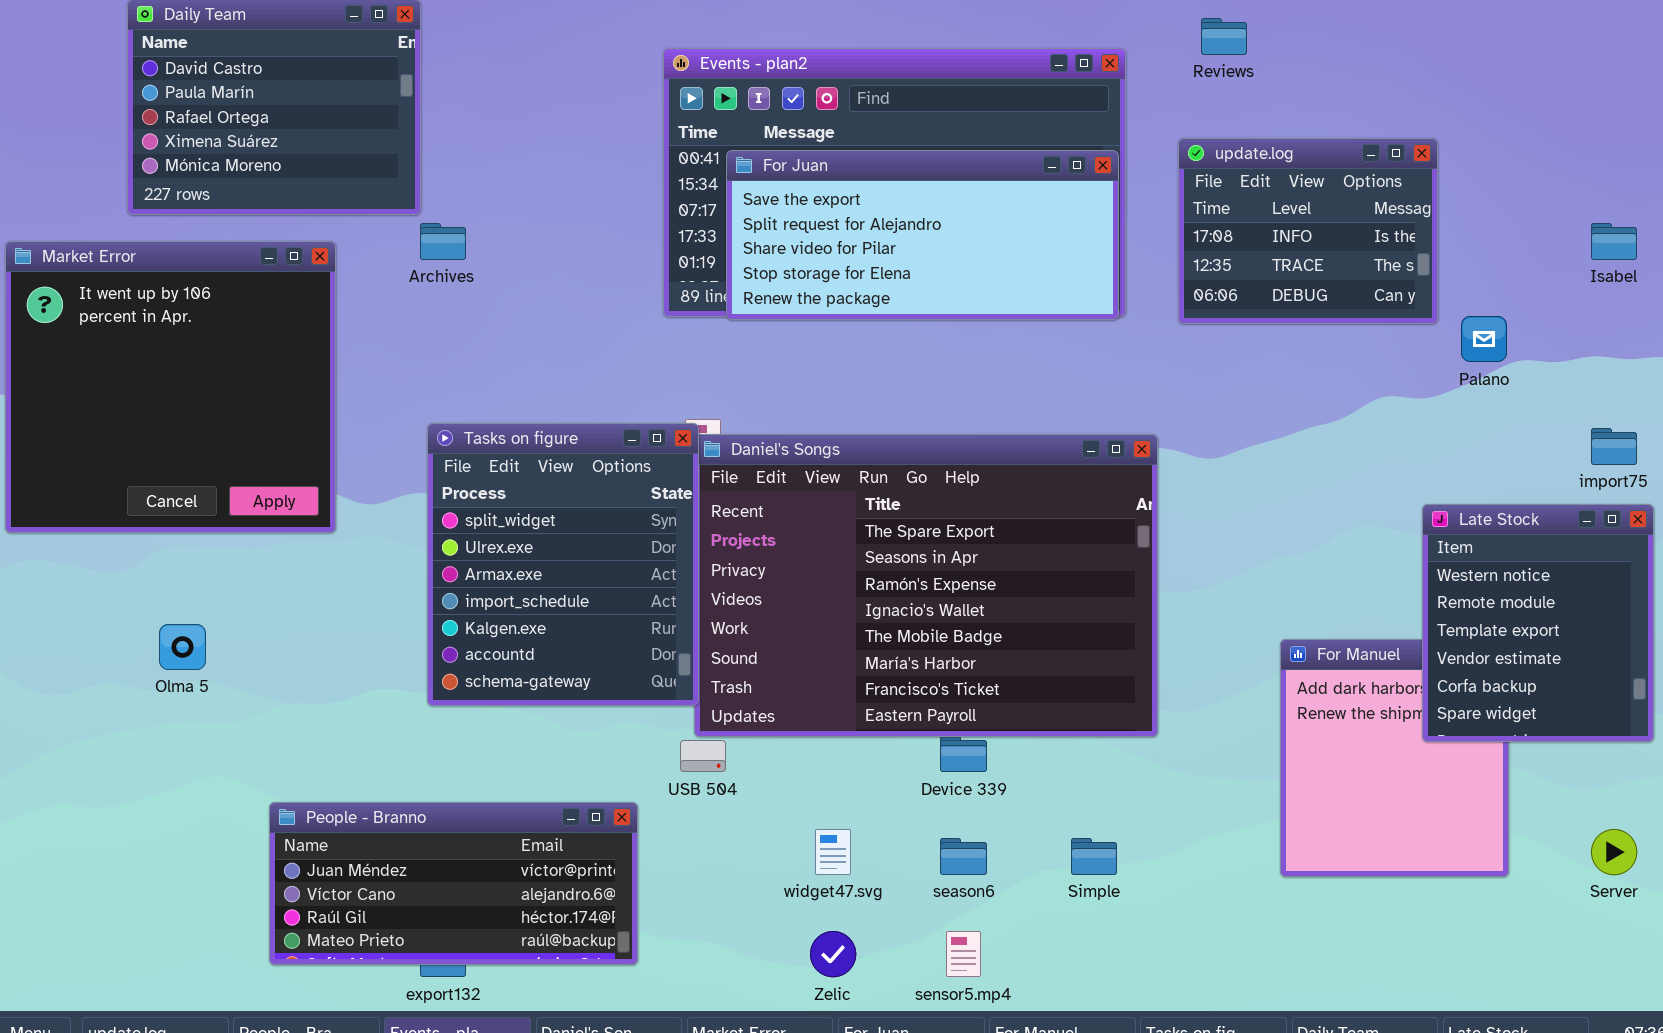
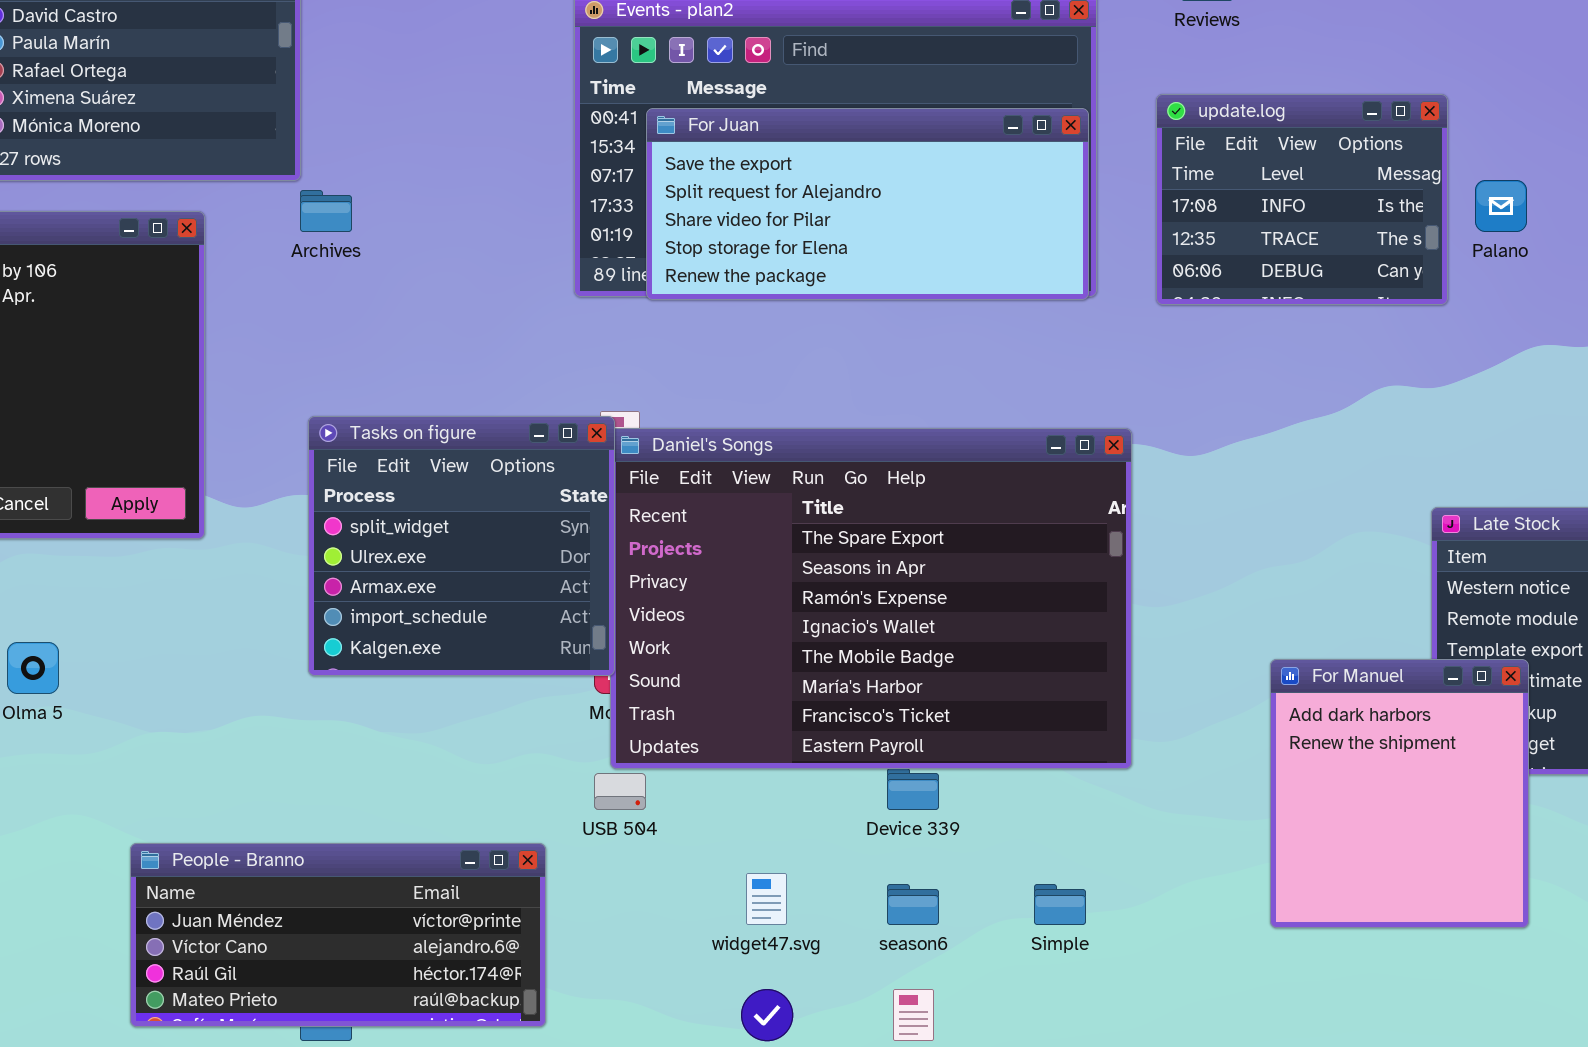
Palano: [1461,316,1507,362] -> [1475,180,1527,232], moved
Tasks on figure: [427,423,699,706] -> [308,416,615,676], resized
For Manuel: [1280,639,1509,877] -> [1270,659,1529,928], raised

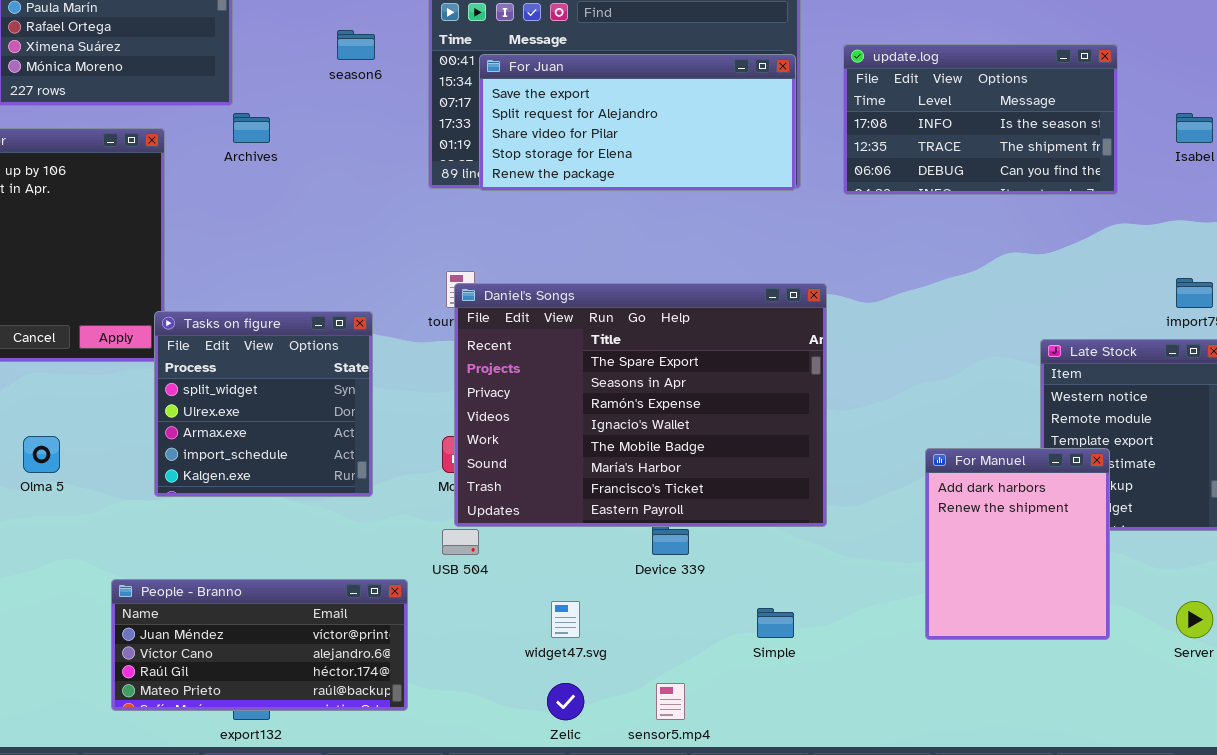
update.log: [1156,94,1448,305] -> [843,44,1118,195], resized
Tasks on figure: [308,416,615,676] -> [154,311,373,497], moved
season6: [887,884,939,925] -> [337,30,375,60], moved

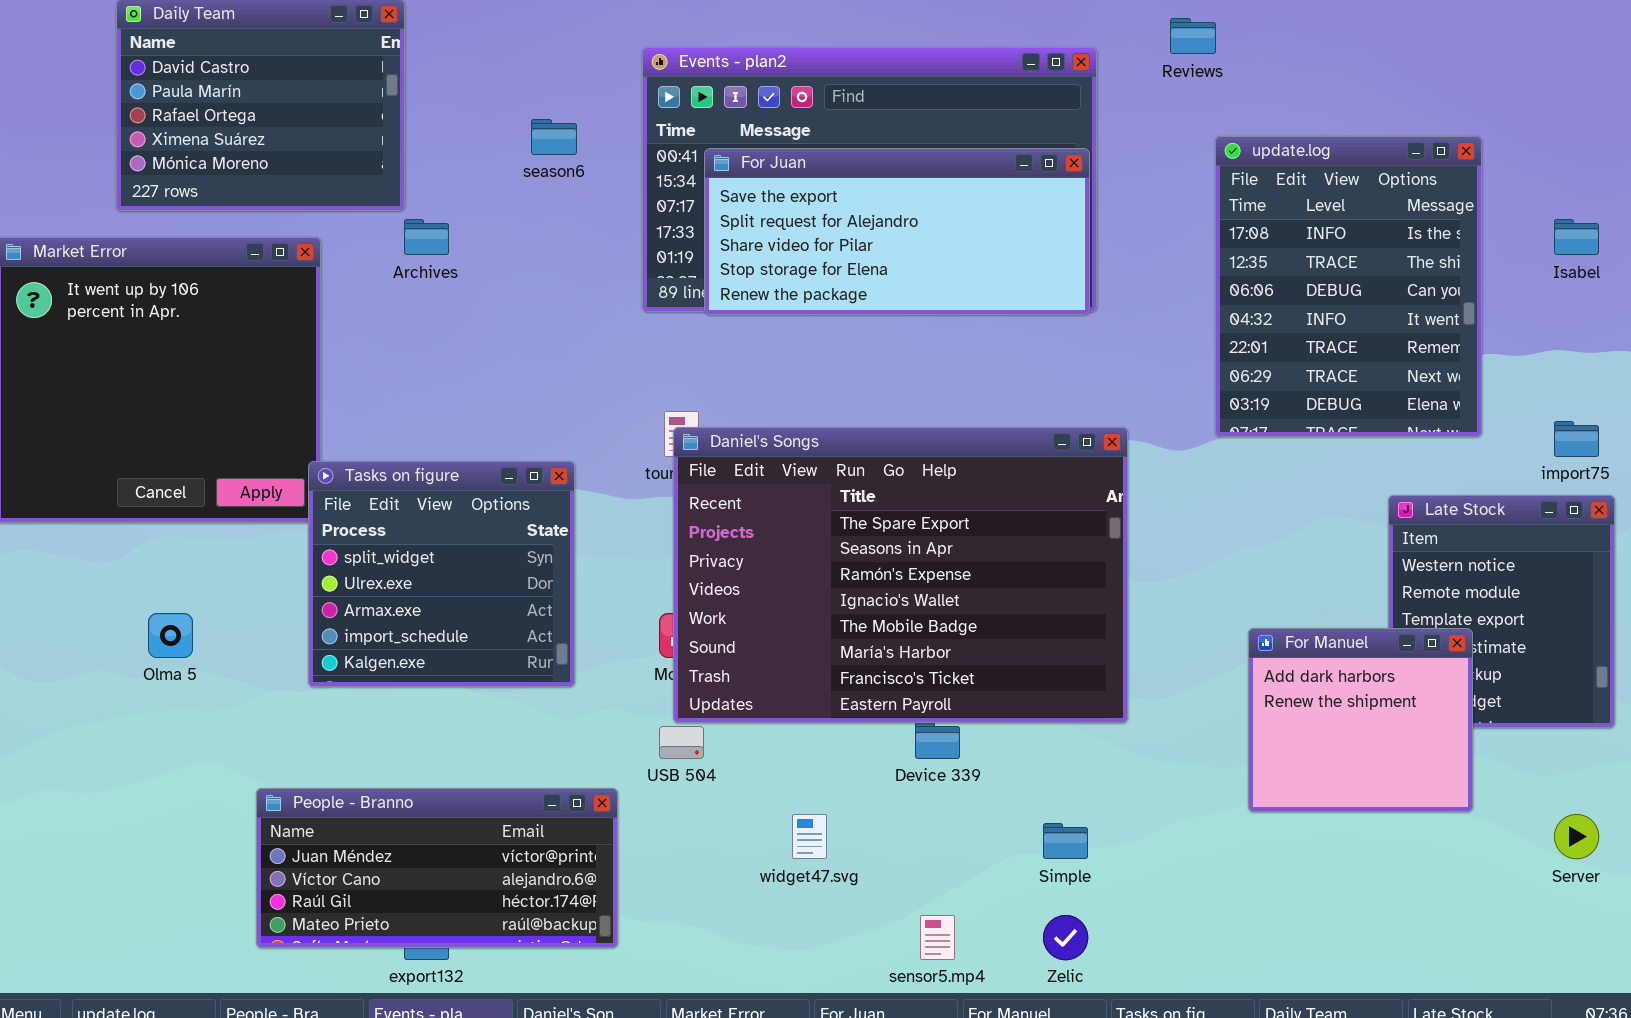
update.log: [843,44,1118,195] -> [1215,136,1482,437], resized
For Manuel: [925,448,1110,640] -> [1248,628,1473,812], resized
Zelic: [547,683,584,720] -> [1043,915,1088,960], moved

